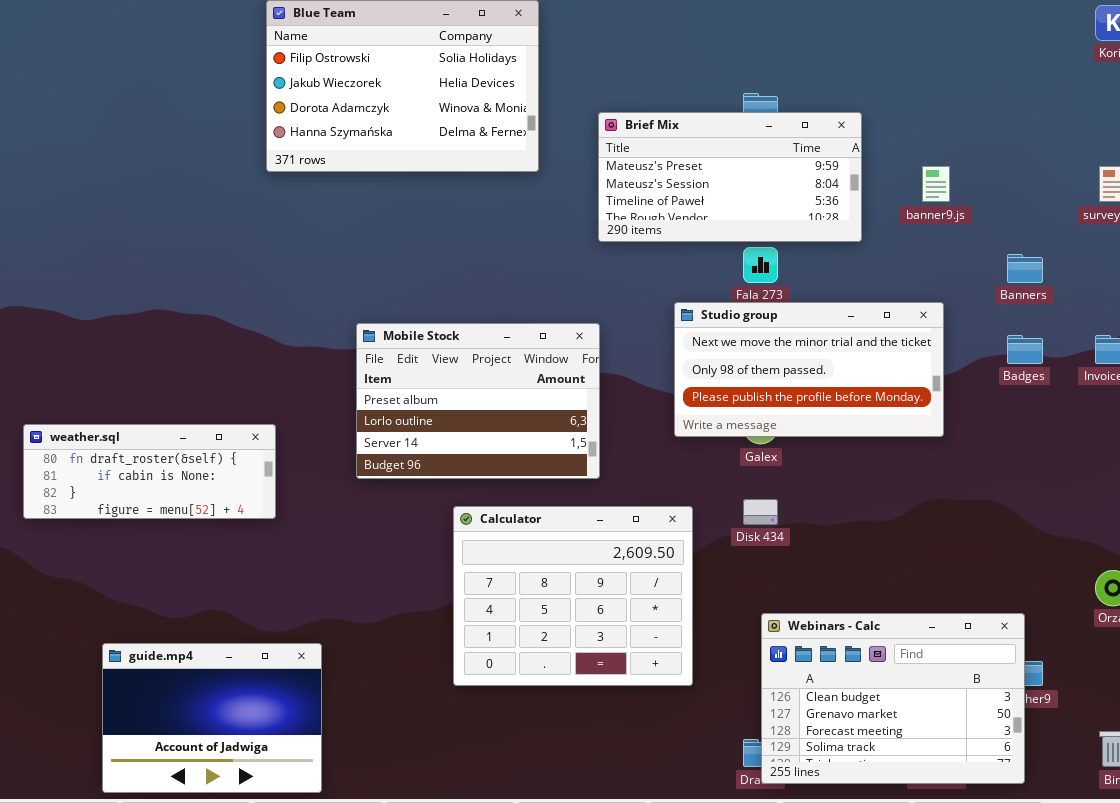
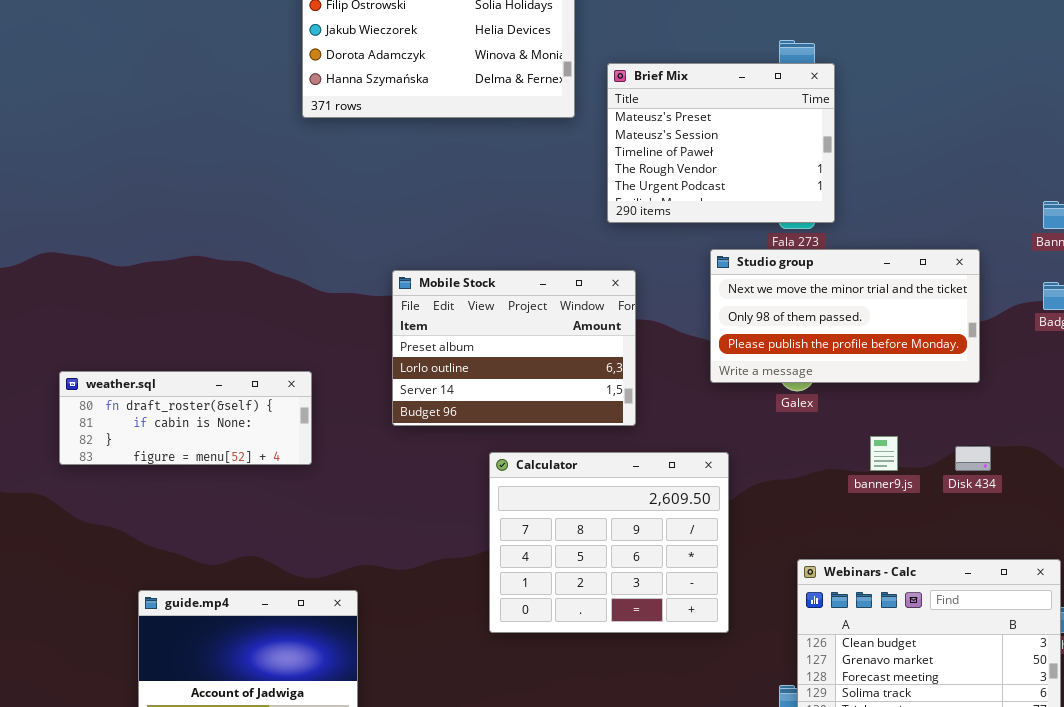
Brief Mix: [598,112,862,242] -> [607,63,835,223], moved, resized
banner9.js: [922,166,950,202] -> [870,436,898,471], moved
Disk 434: [743,499,778,525] -> [955,446,991,471], moved

